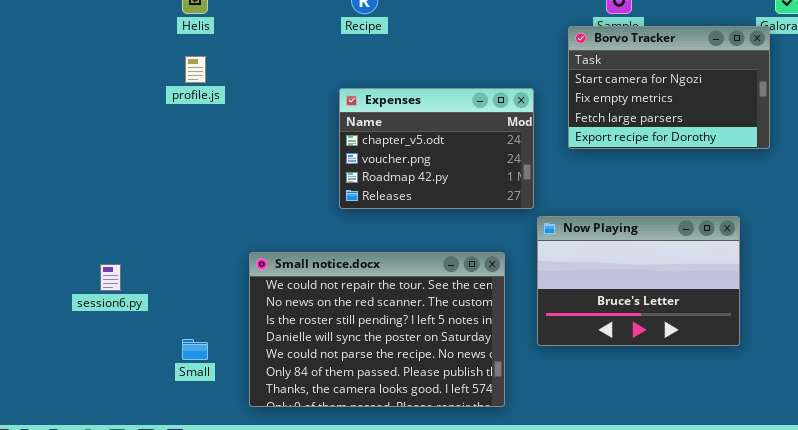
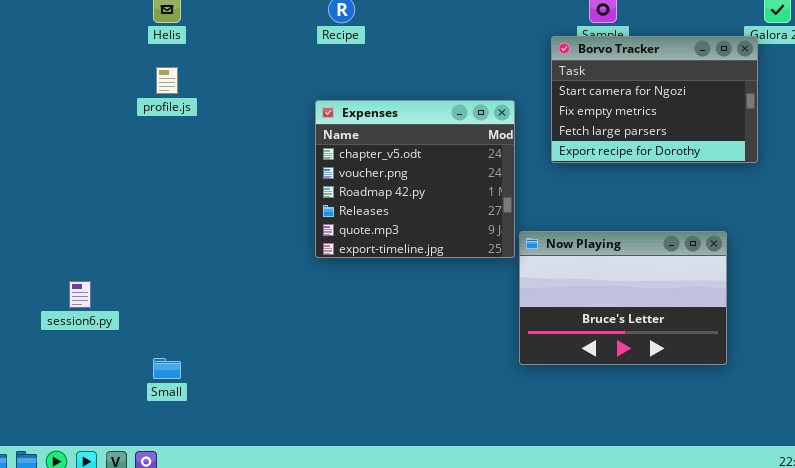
Expenses: [339,88,534,209] -> [315,100,515,258], resized
Small notice.docx: [249,252,505,407] -> none, closed

